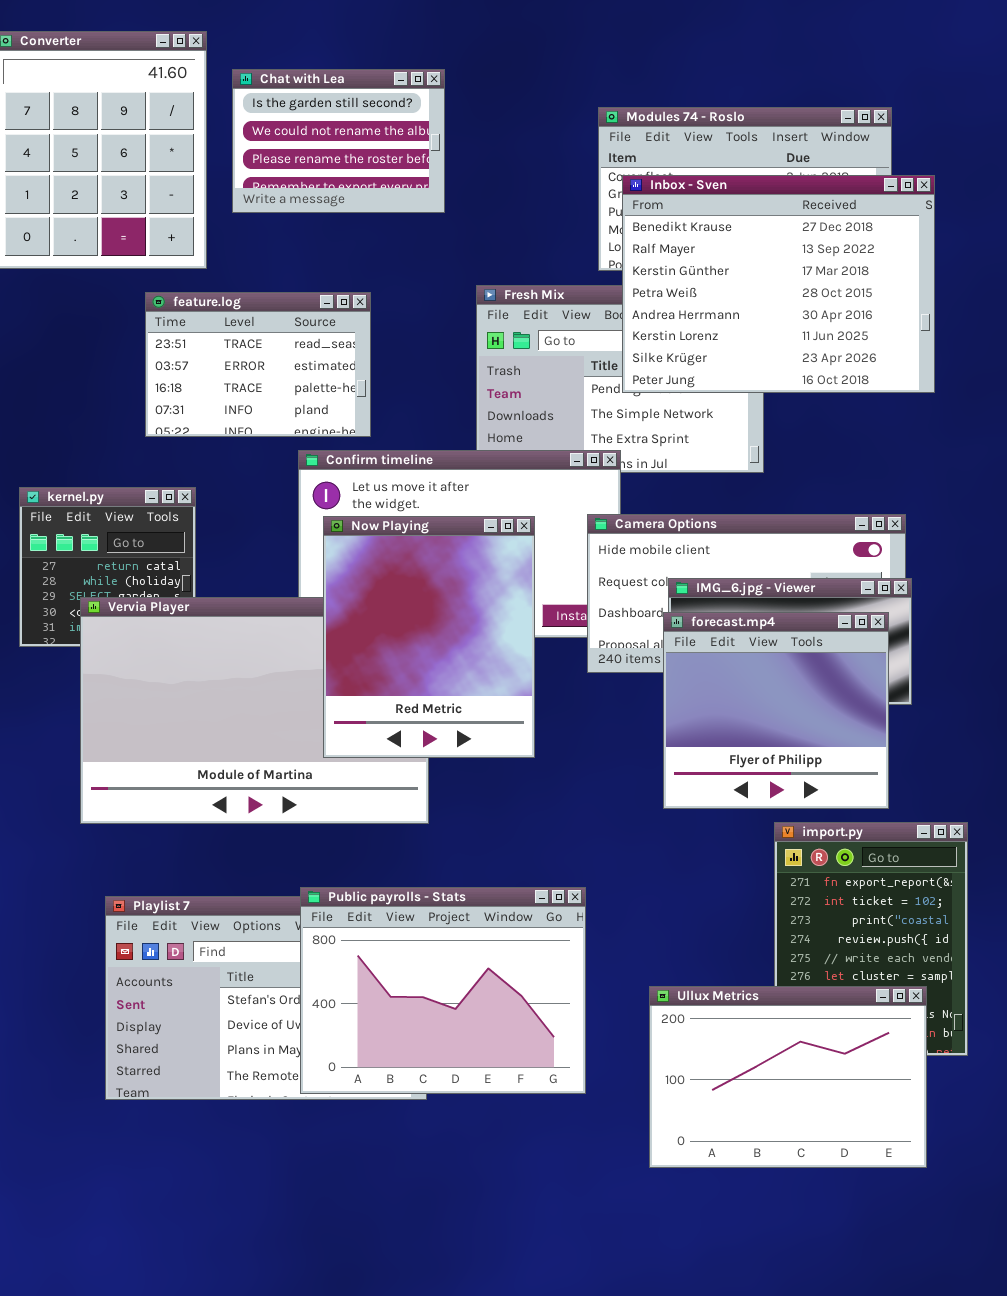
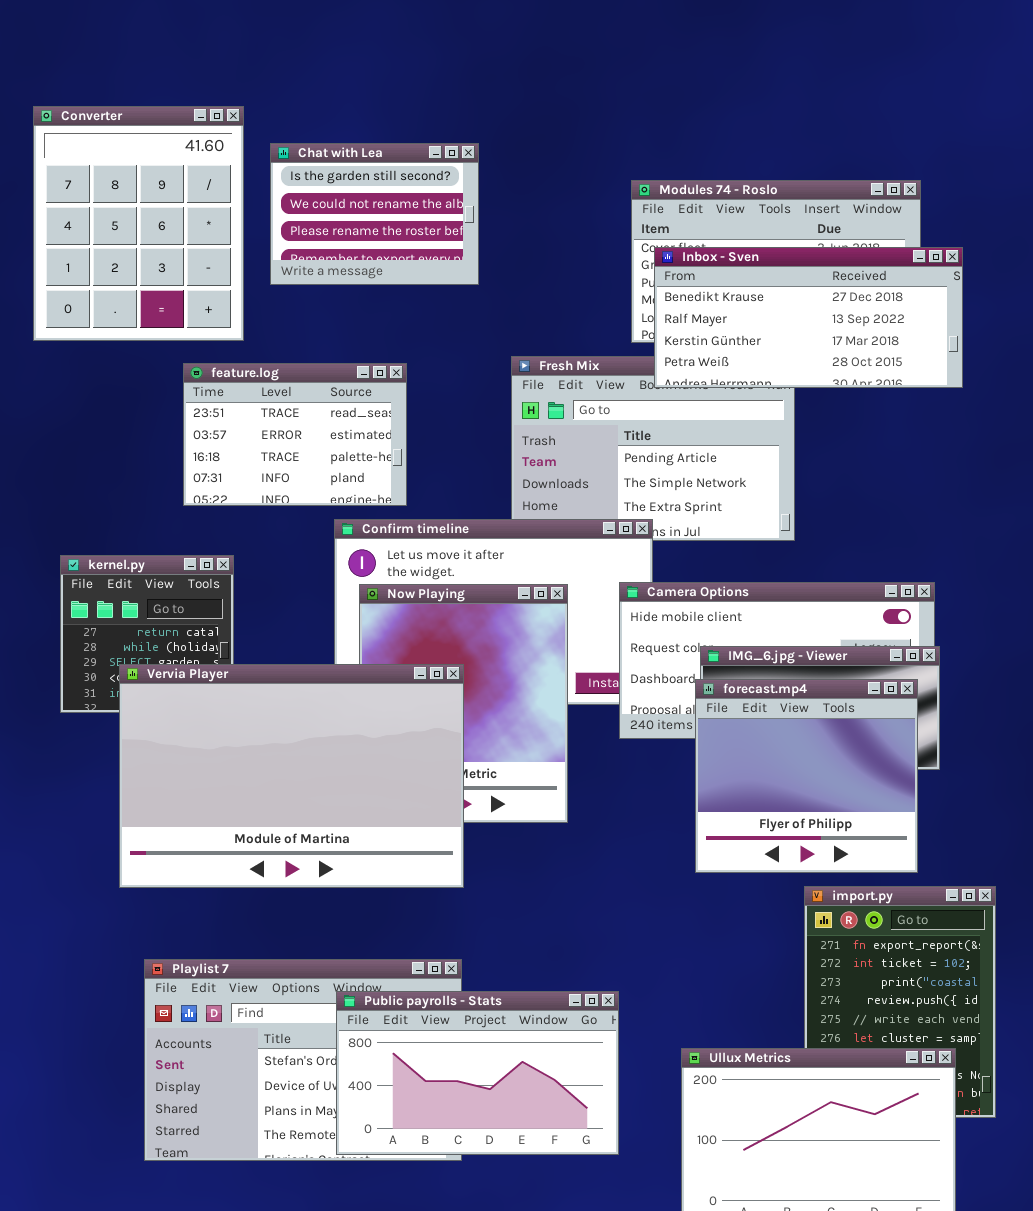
Inbox - Sven: [622,175,935,393] -> [654,247,963,388], resized
Vervia Player: [80,597,429,824] -> [119,664,464,888], raised
Public payrolls - Stats: [300,887,586,1094] -> [336,991,619,1155], resized

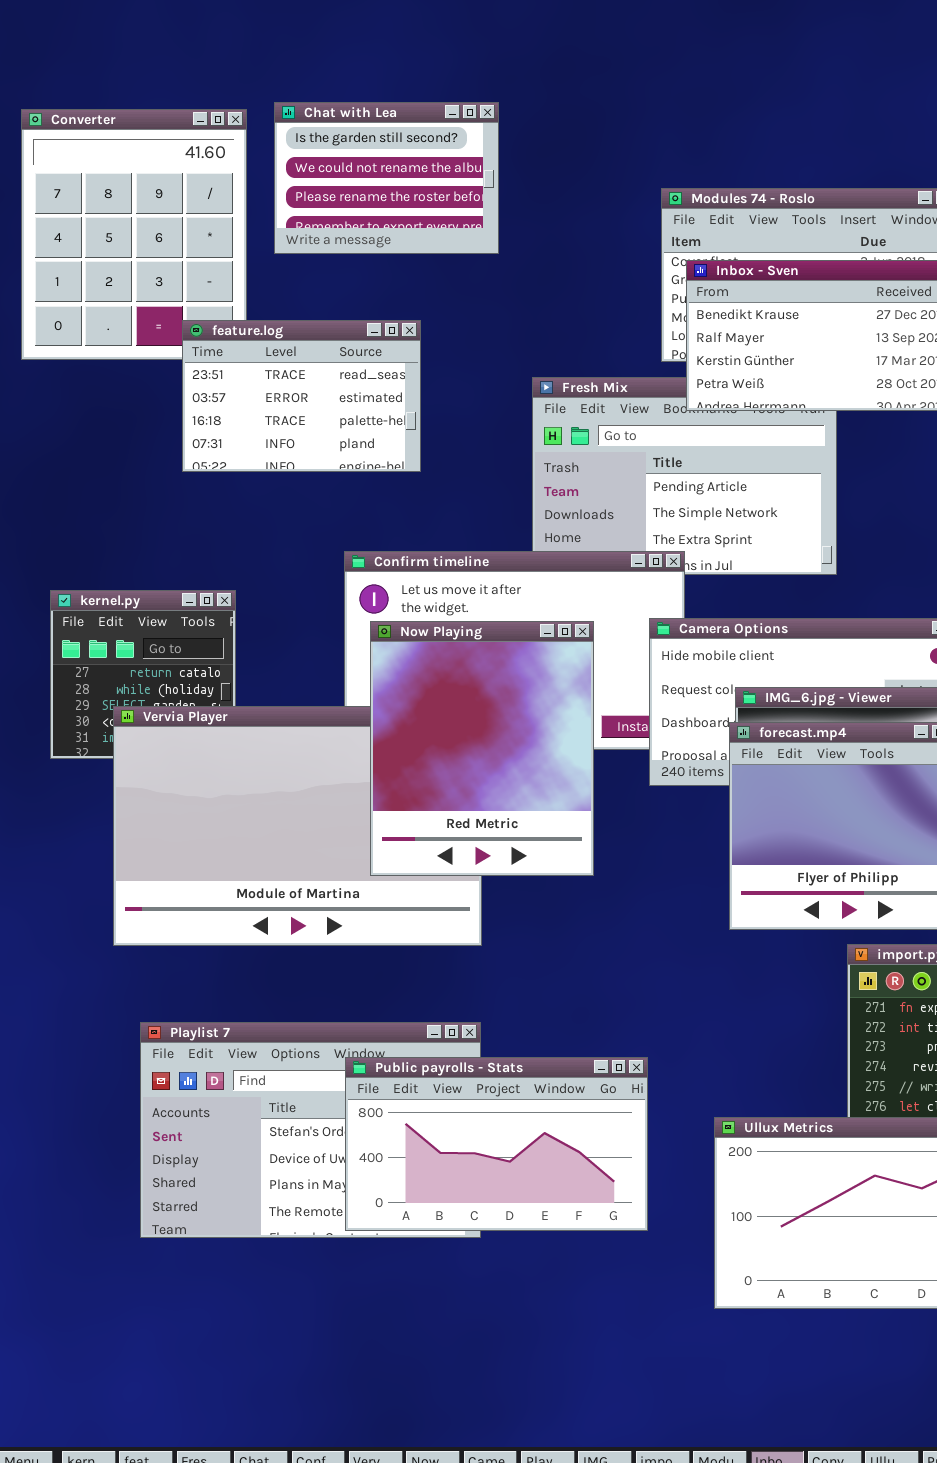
Chat with Lea: [270,143,479,285] -> [274,102,499,254], moved
feature.log: [183,363,407,506] -> [182,320,421,472], moved
Now Playing: [359,584,568,823] -> [370,621,594,876], raised

